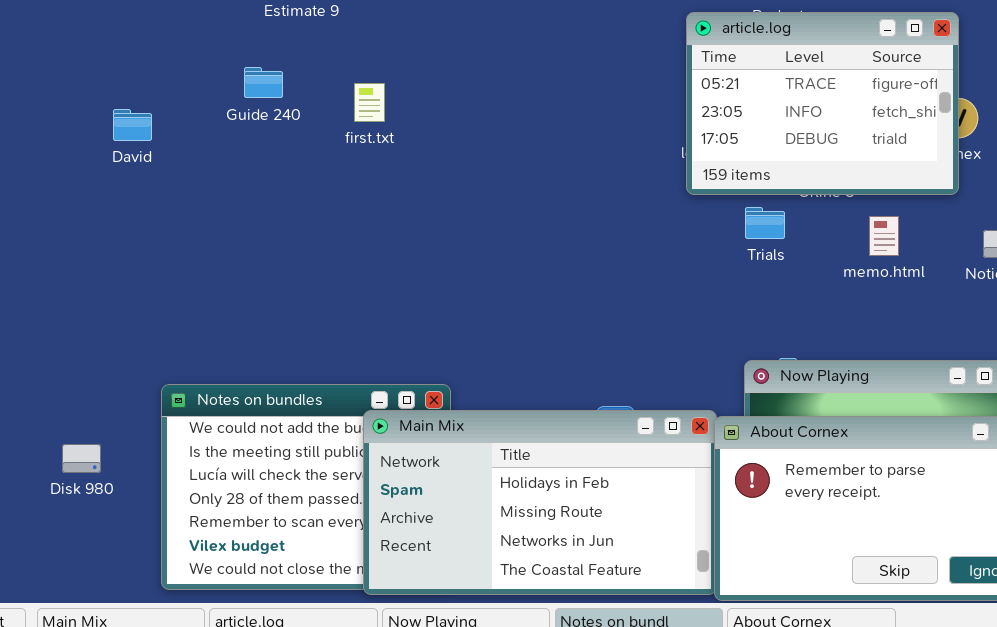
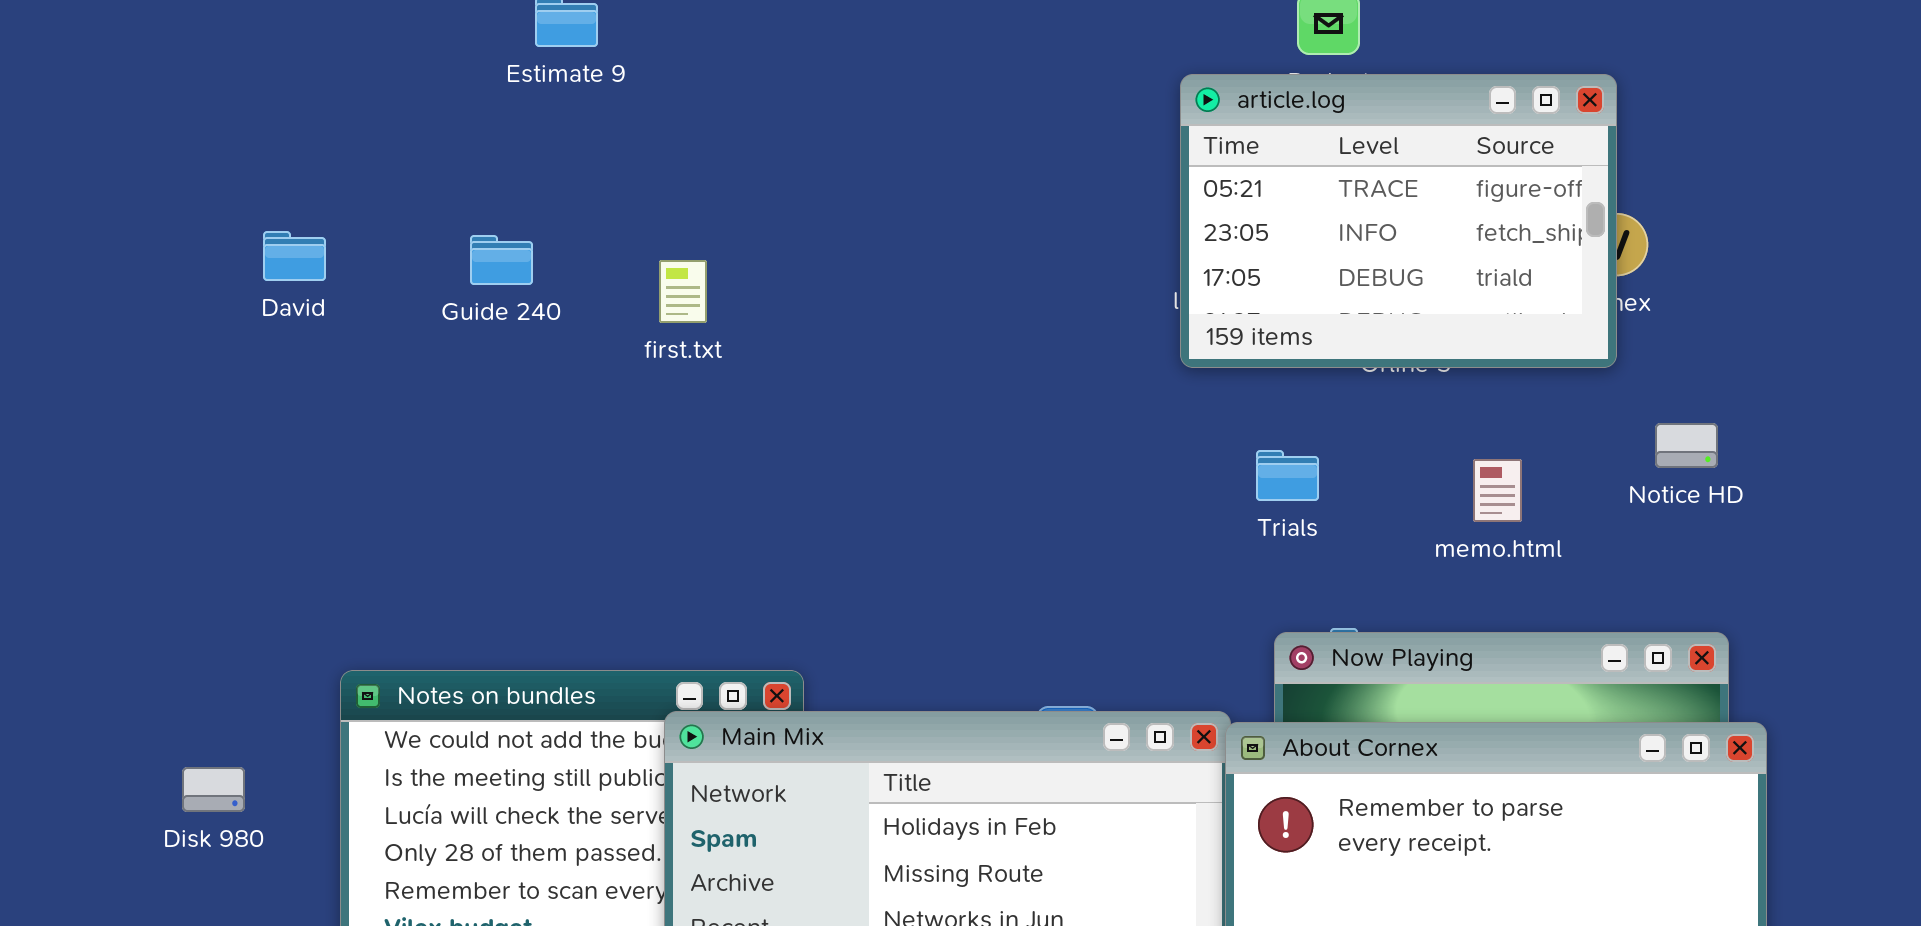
Guide 240: [244,67,283,98] -> [470,235,533,285], moved
first.txt: [354,83,385,122] -> [659,260,707,323], moved
Trials: [745,207,785,239] -> [1256,450,1319,501], moved
memo.html: [869,216,899,256] -> [1473,459,1522,522], moved

